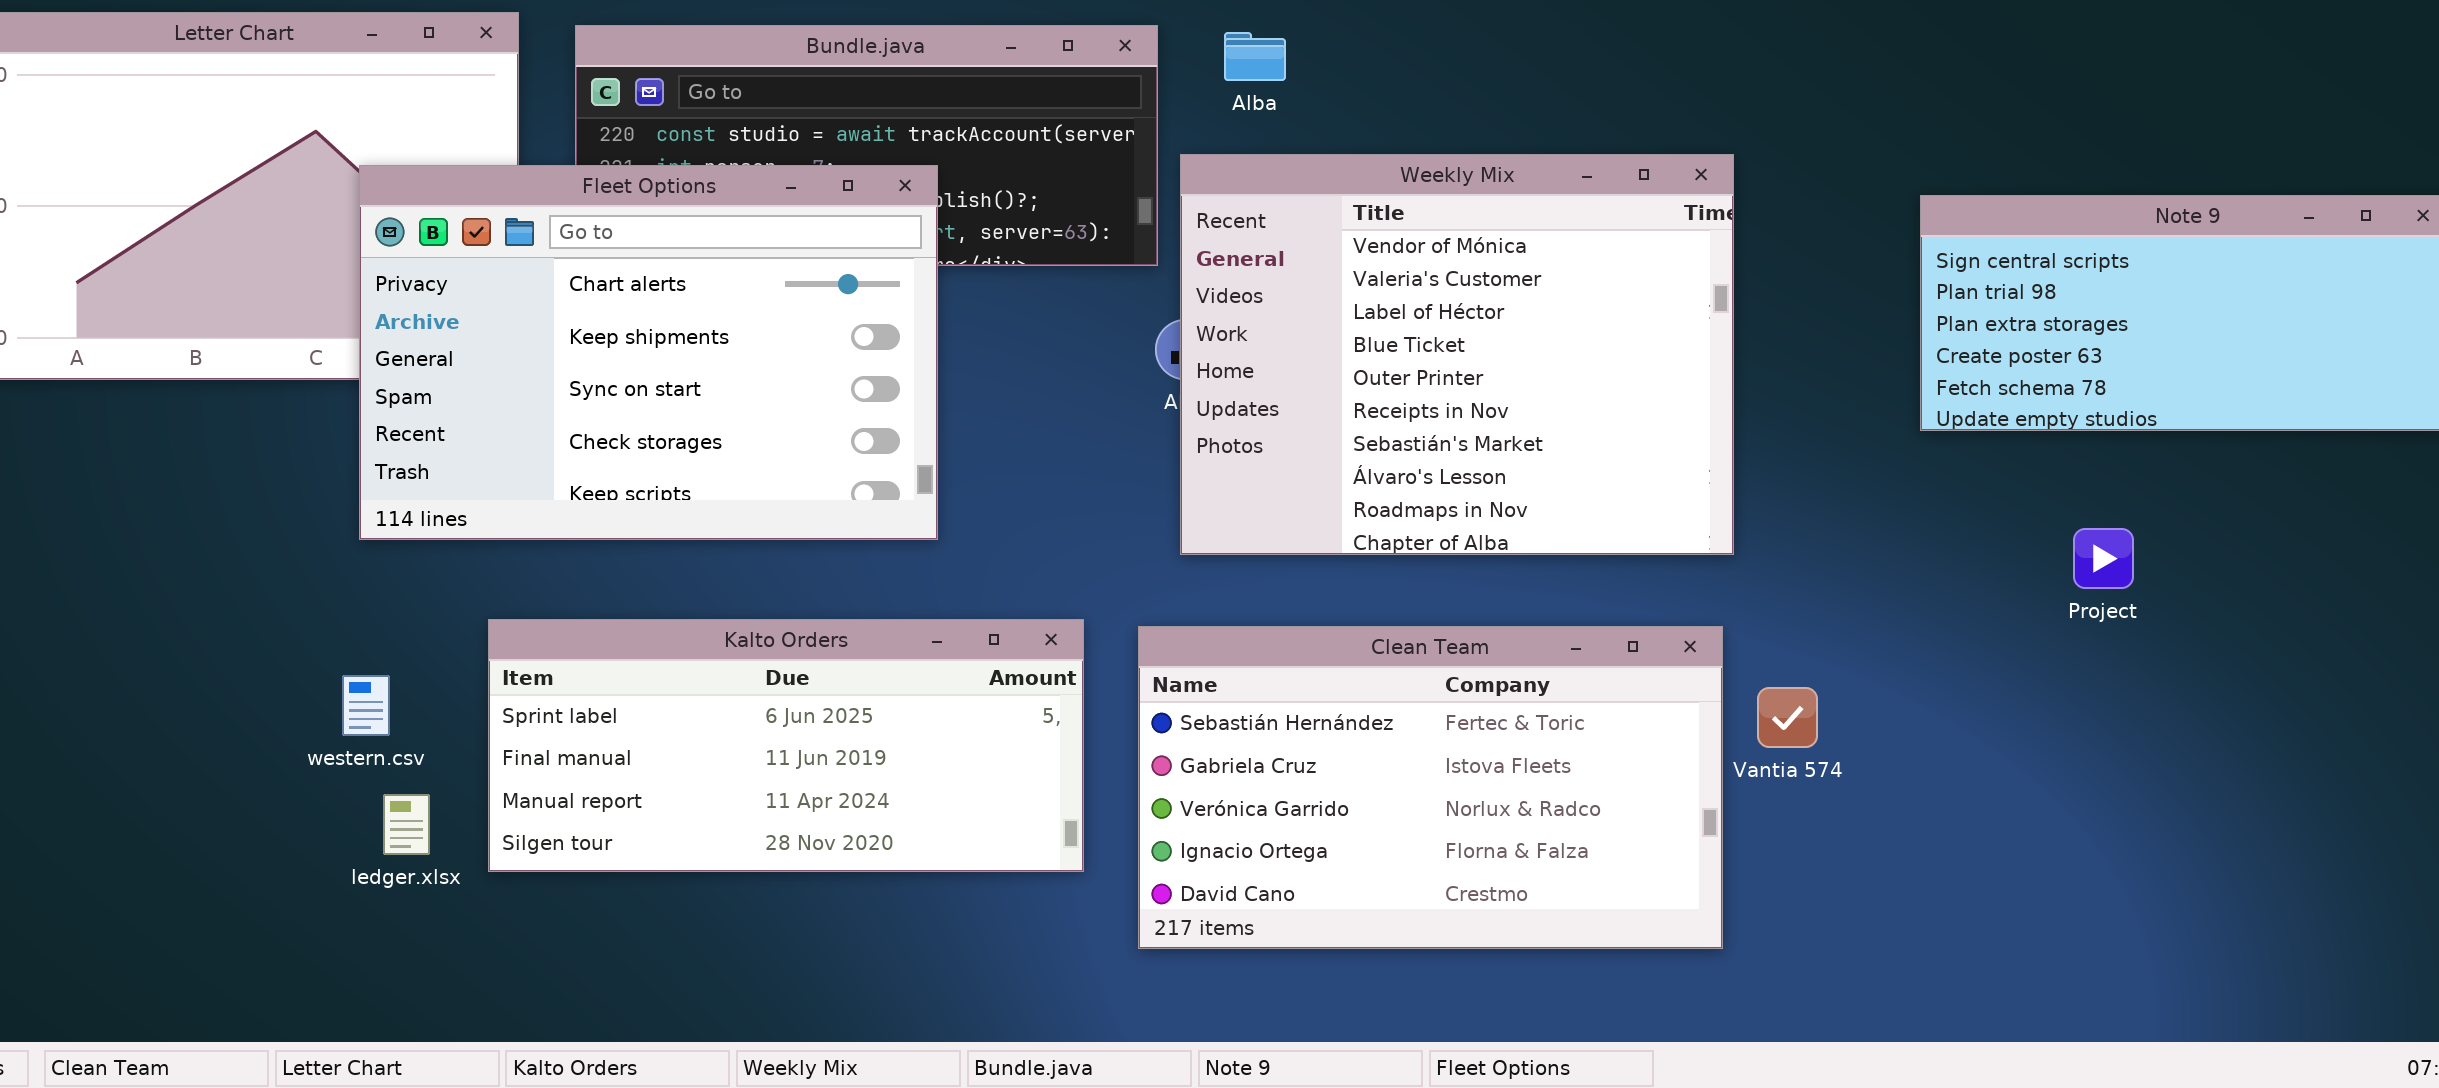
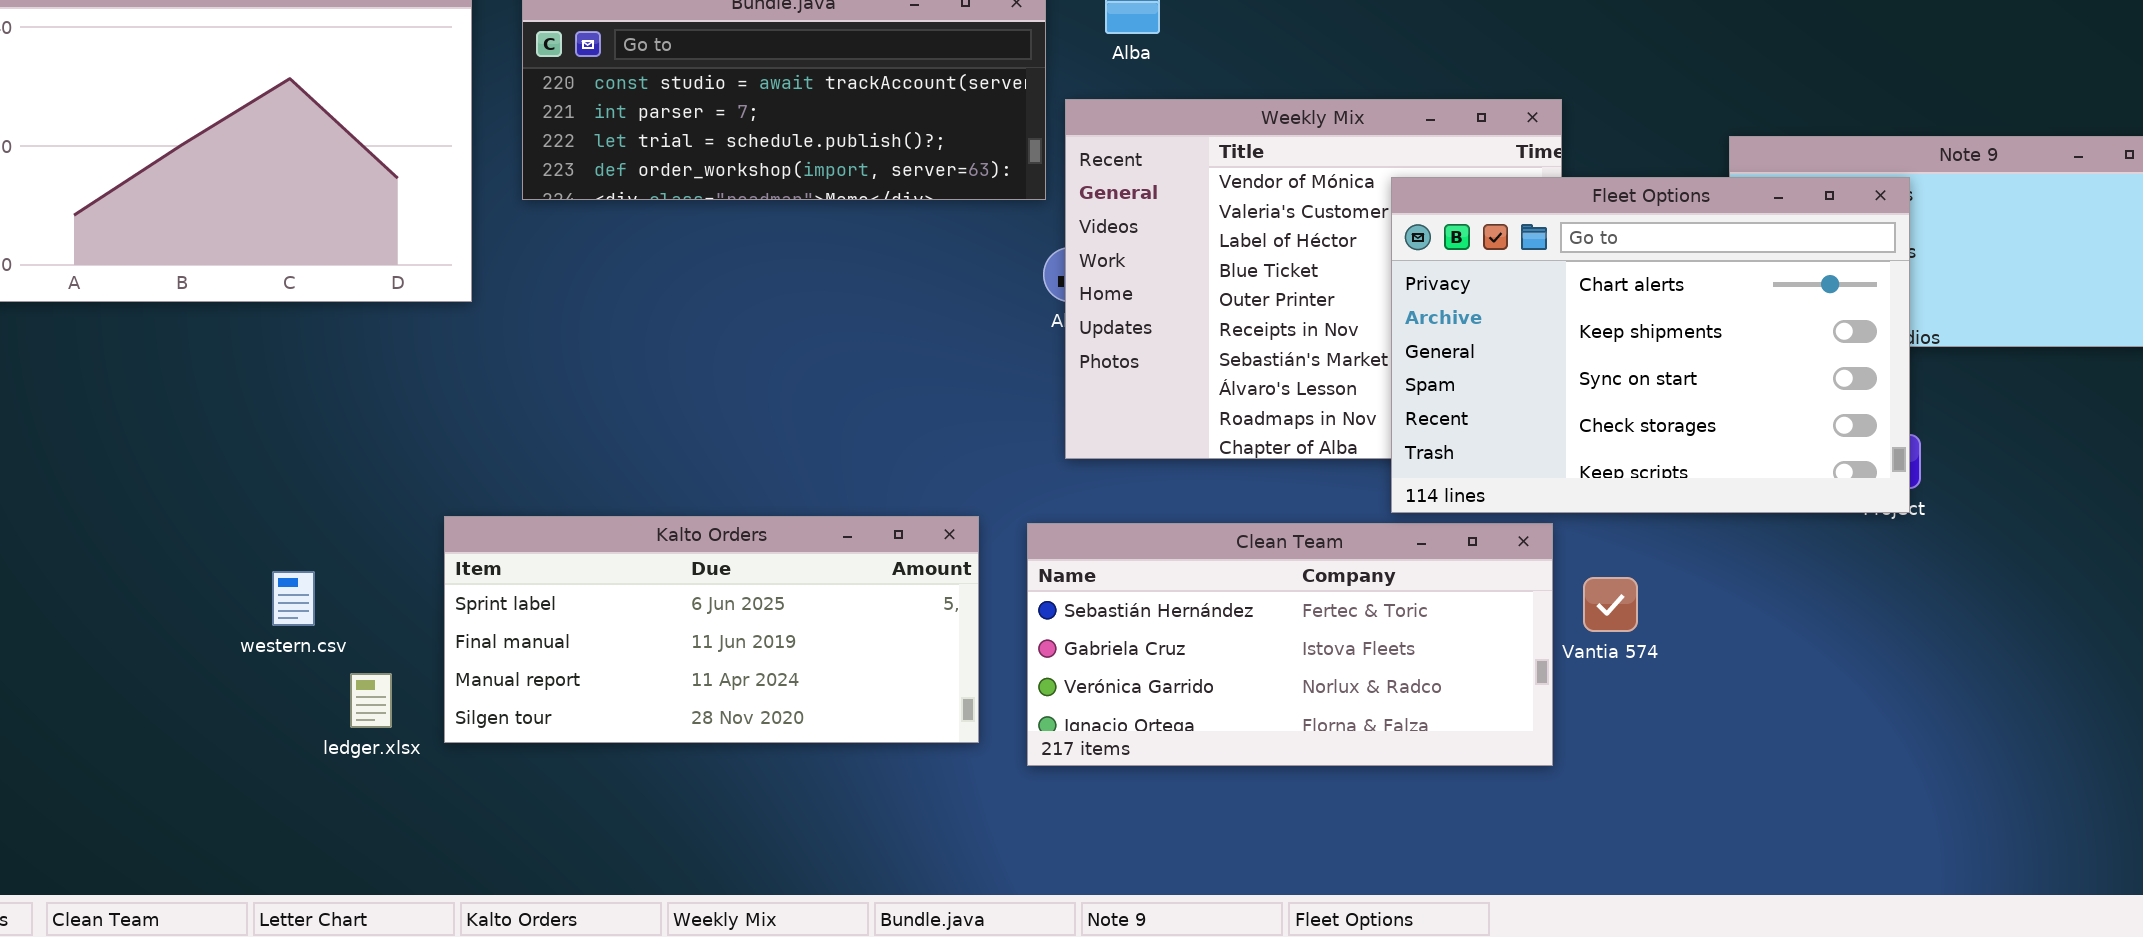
Fleet Options: [359,165,938,540] -> [1391,177,1910,513], moved
Clean Team: [1138,626,1723,949] -> [1027,523,1553,766], resized
western.csv: [342,675,390,736] -> [272,571,315,626], moved

